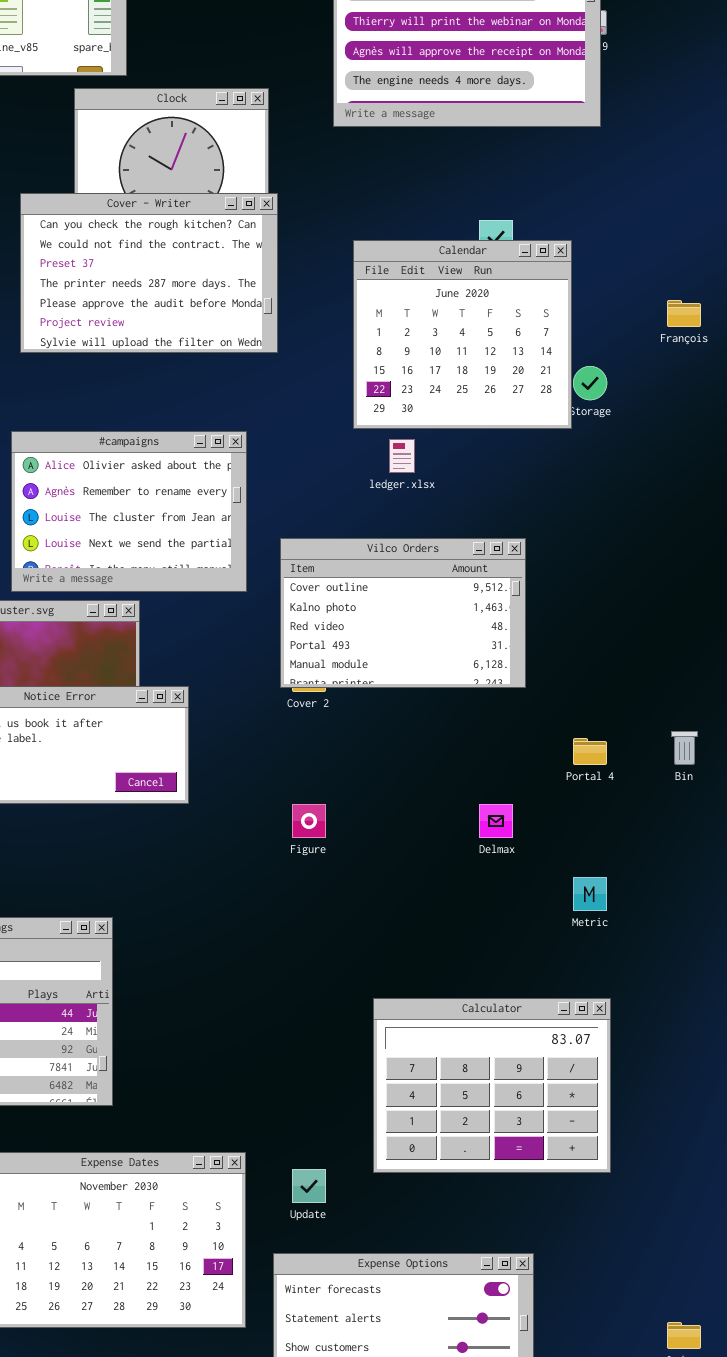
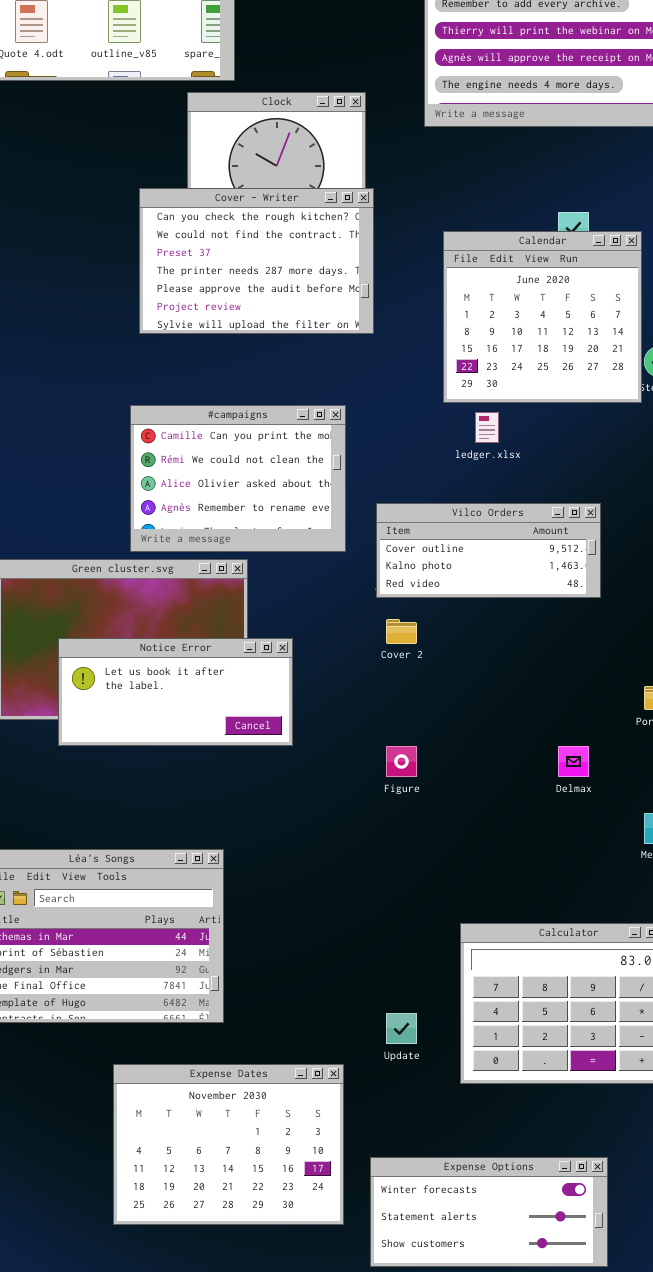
#campaigns: [11,431,247,592] -> [130,405,346,552], scrolled up 2 rows
Vilco Orders: [280,538,526,688] -> [376,503,601,598], resized
Update: [292,1169,326,1203] -> [386,1013,417,1044], moved

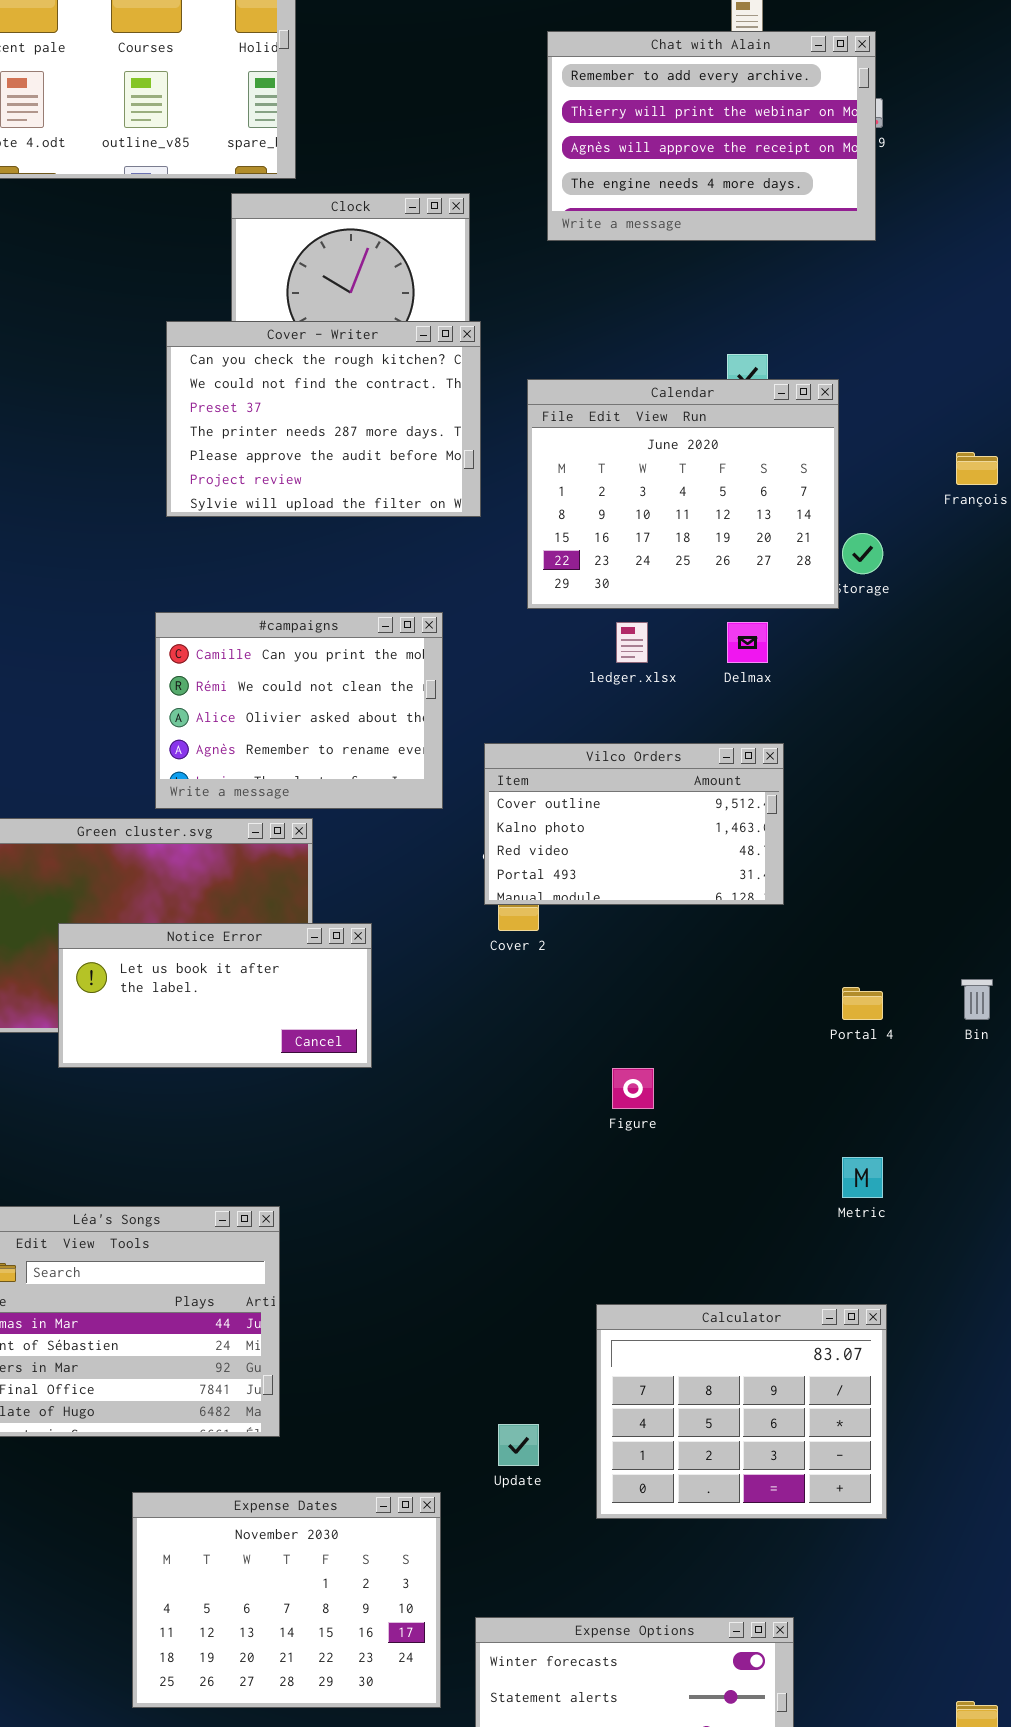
Calendar: [443,231,642,403] -> [527,379,839,609], resized
Vilco Orders: [376,503,601,598] -> [484,743,784,905], resized
Figure: [386,746,417,777] -> [612,1068,654,1109], moved
Delmax: [558,746,589,777] -> [727,622,768,663], moved

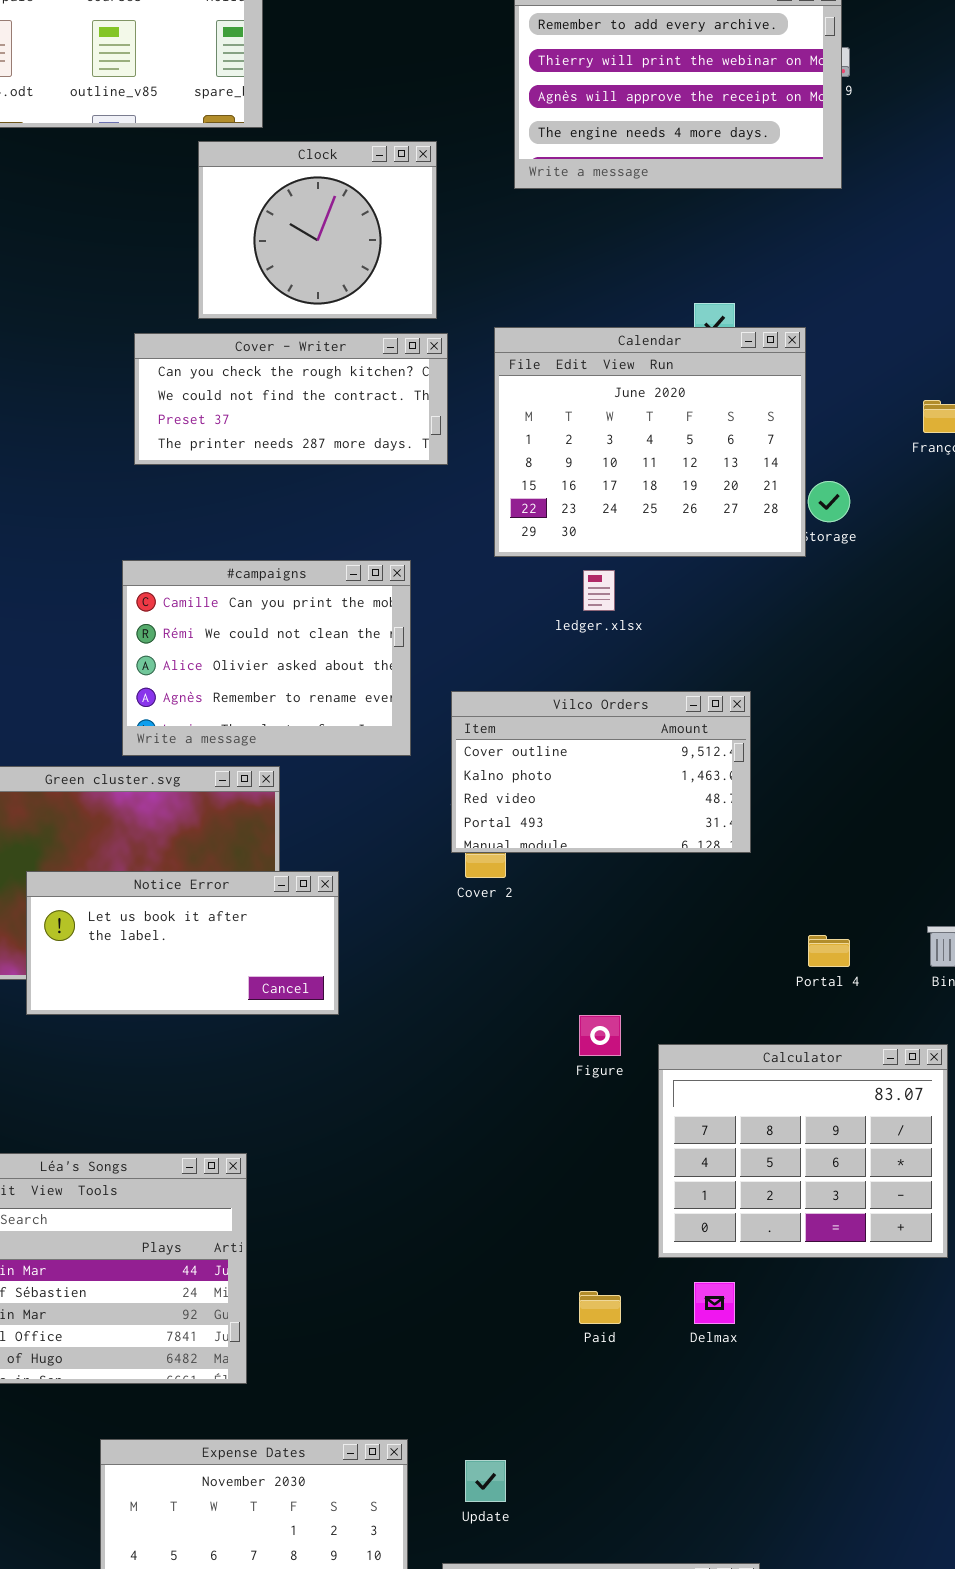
Cover - Writer: [166,321,481,517] -> [134,333,448,465], resized
Delmax: [727,622,768,663] -> [694,1282,735,1324], moved
Calculator: [596,1304,887,1519] -> [658,1044,948,1258], moved
Update: [498,1424,539,1466] -> [465,1460,506,1502], moved

